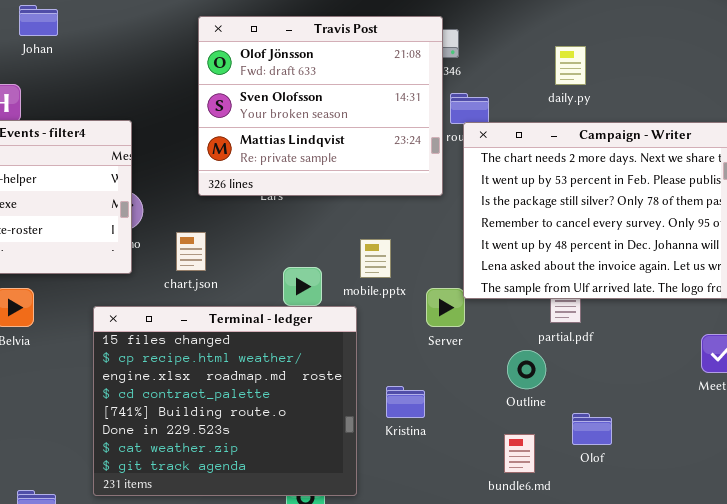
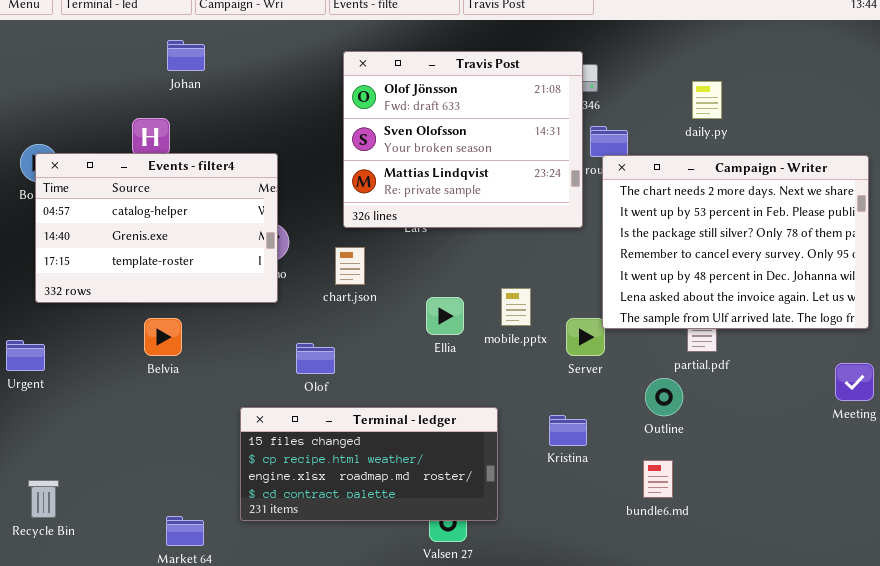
chart.json: [176,232,206,271] -> [335,247,365,285], moved
mobile.pptx: [360,239,391,278] -> [501,288,531,326], moved
Terminal - ledger: [93,306,357,496] -> [240,407,498,521], resized
Kristina: [386,386,425,418] -> [549,415,587,446], moved
Olof: [572,413,612,445] -> [296,343,335,374], moved

